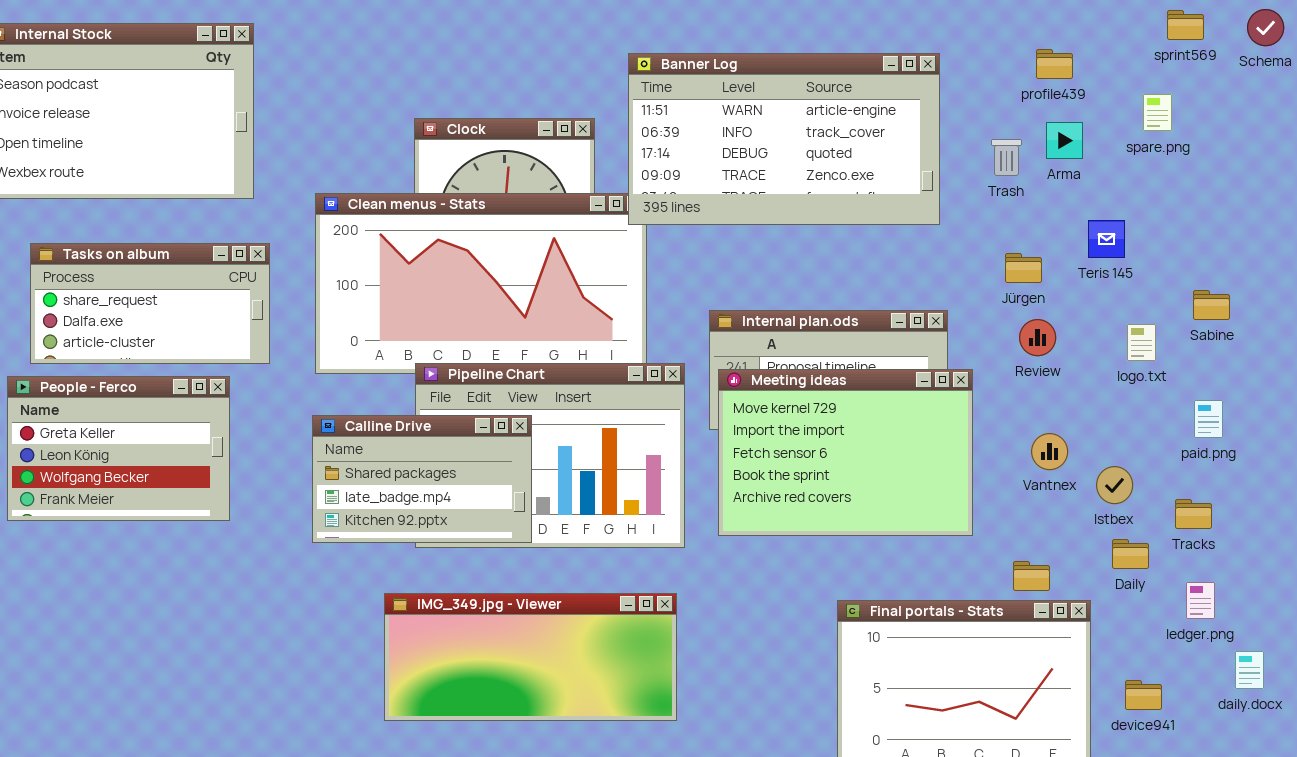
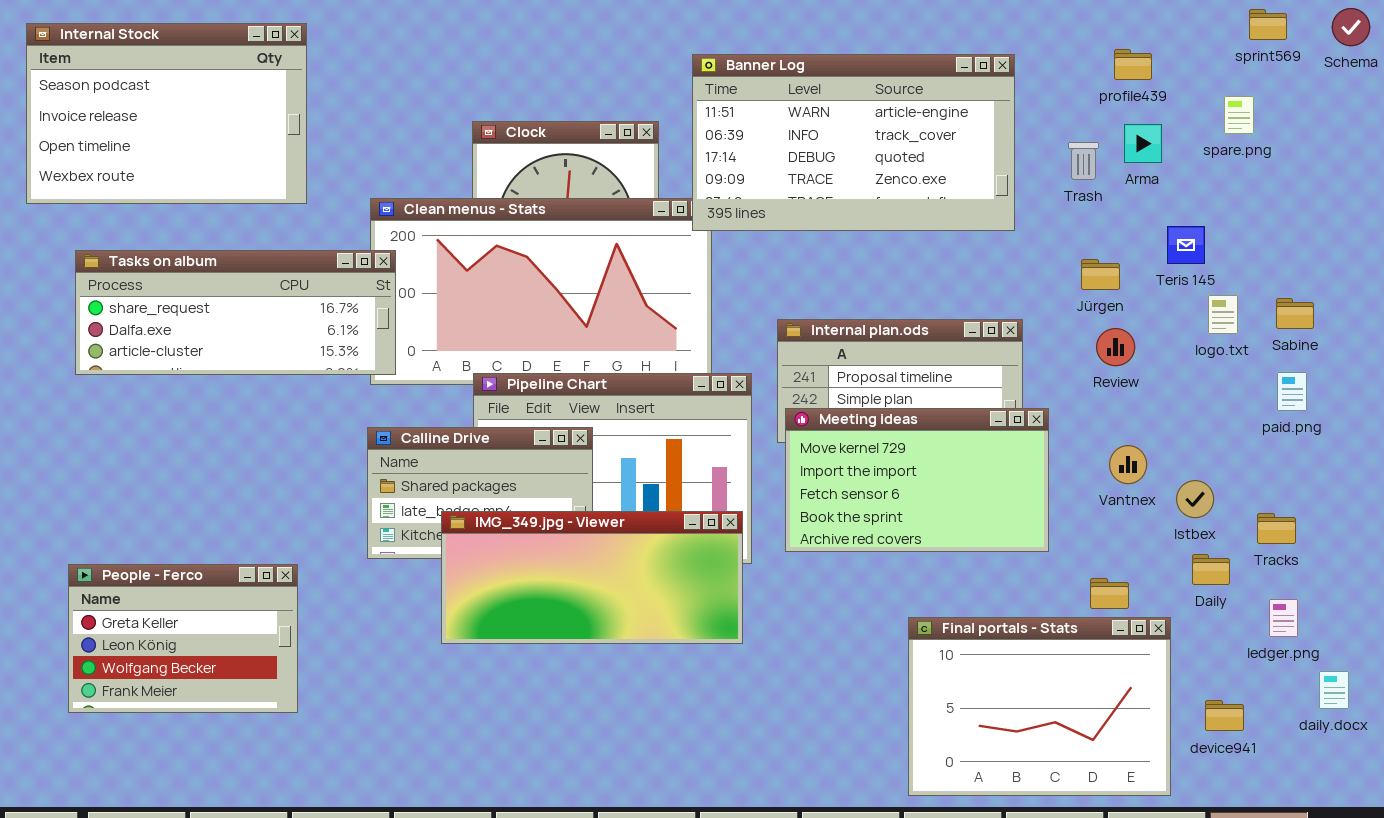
Tasks on album: [30,243,270,364] -> [75,250,396,375], resized
logo.txt: [1127,324,1156,361] -> [1208,295,1238,334], moved
Meeting ideas: [718,369,973,536] -> [785,408,1049,552], resized
People - Ferco: [7,376,230,521] -> [68,564,298,713], moved
paid.png: [1194,400,1223,438] -> [1277,372,1307,411], moved
IMG_349.jpg - Viewer: [384,593,677,721] -> [441,511,743,644], moved

